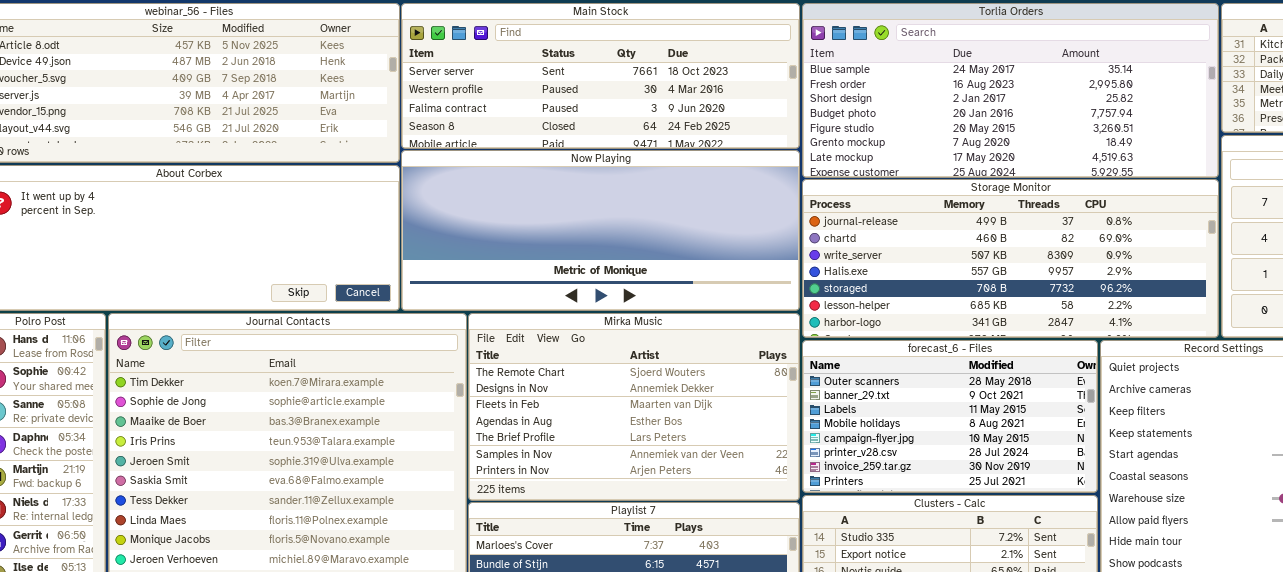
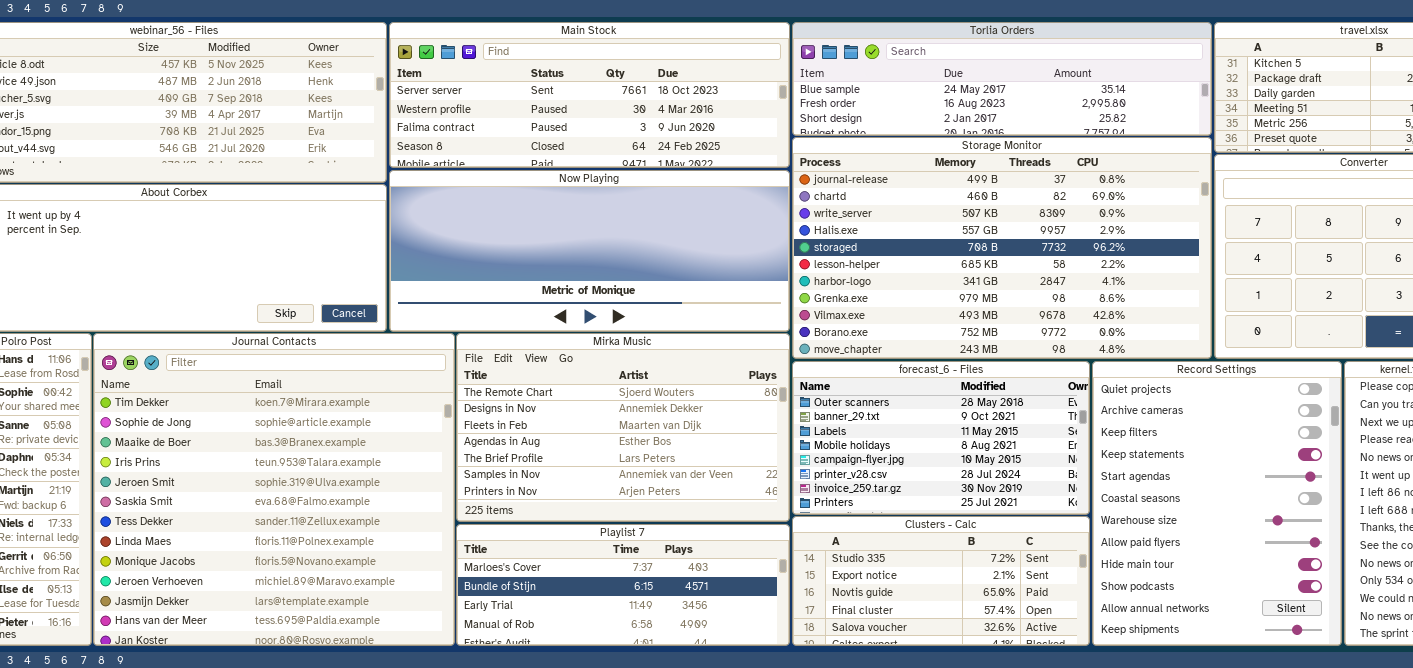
Torlia Orders: [802,3,1219,178] -> [792,22,1212,136], resized
Storage Monitor: [802,179,1219,338] -> [792,137,1212,359], resized

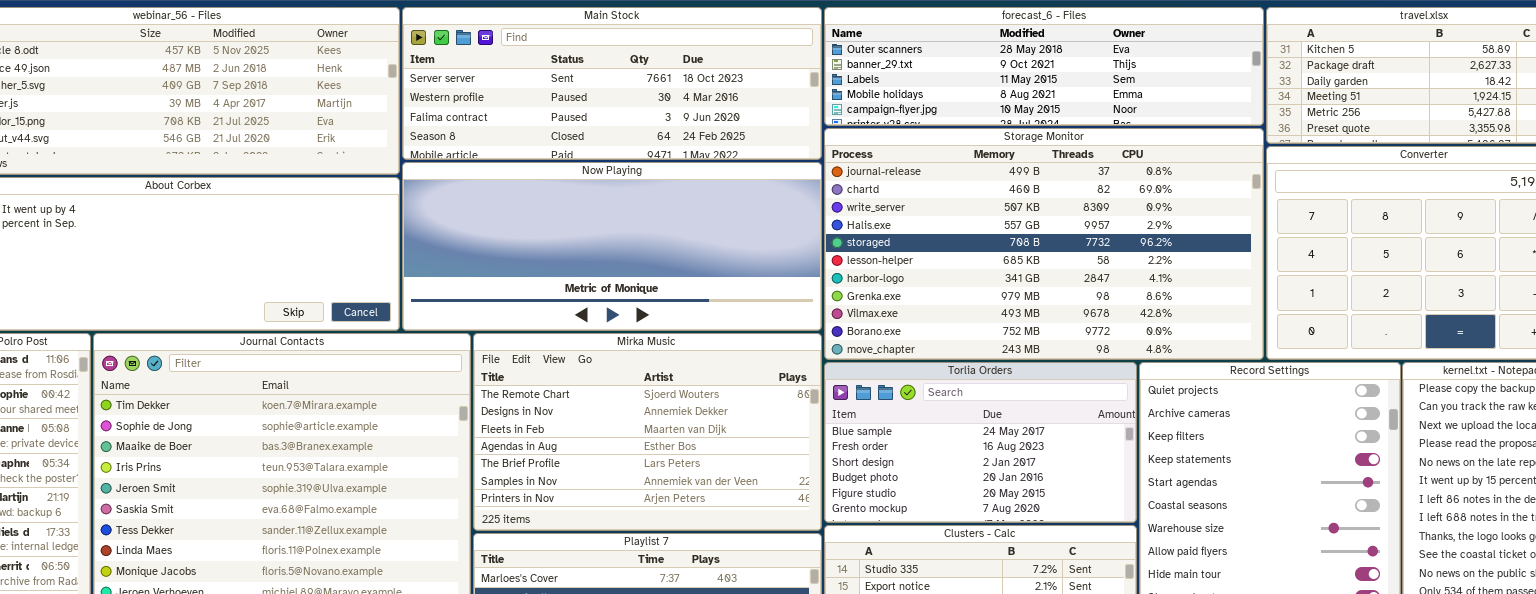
Torlia Orders: [792,22,1212,136] -> [824,362,1137,523], moved, resized
forecast_6 - Files: [792,361,1090,515] -> [824,7,1264,126], moved, resized

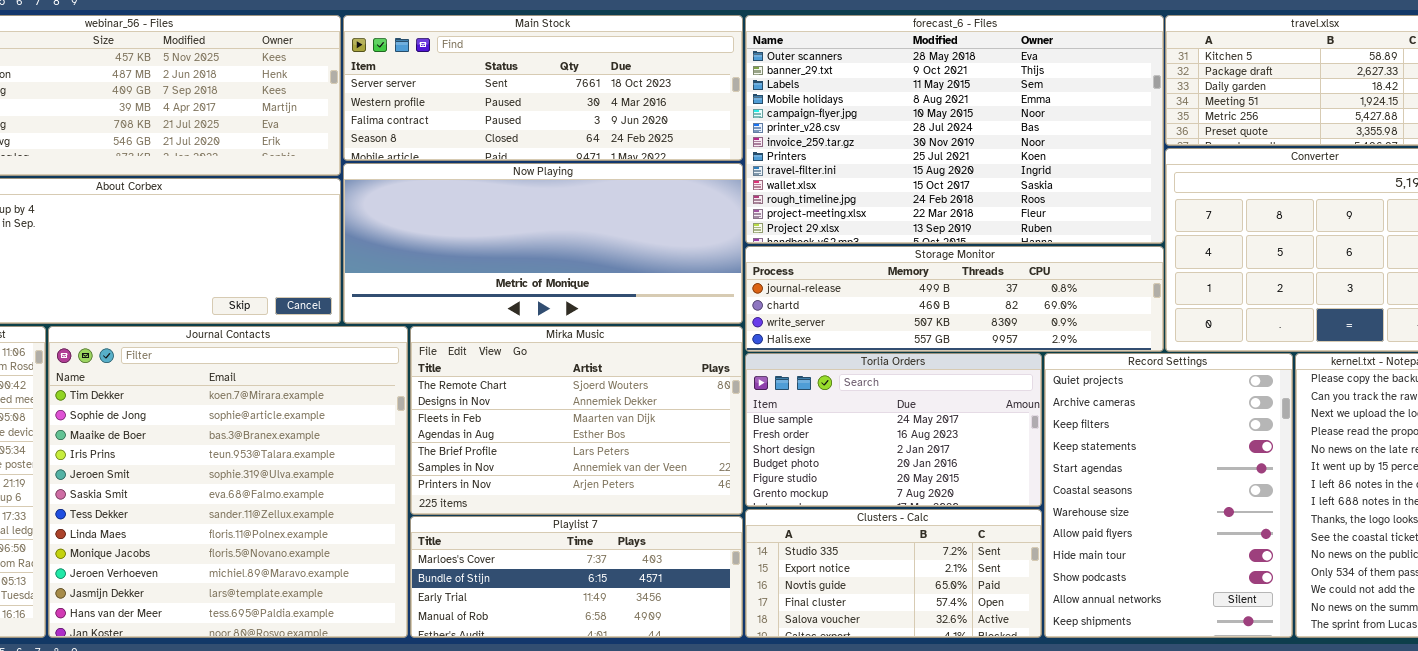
forecast_6 - Files: [824,7,1264,126] -> [745,15,1164,244], resized
Storage Monitor: [824,128,1264,360] -> [745,246,1164,352], resized

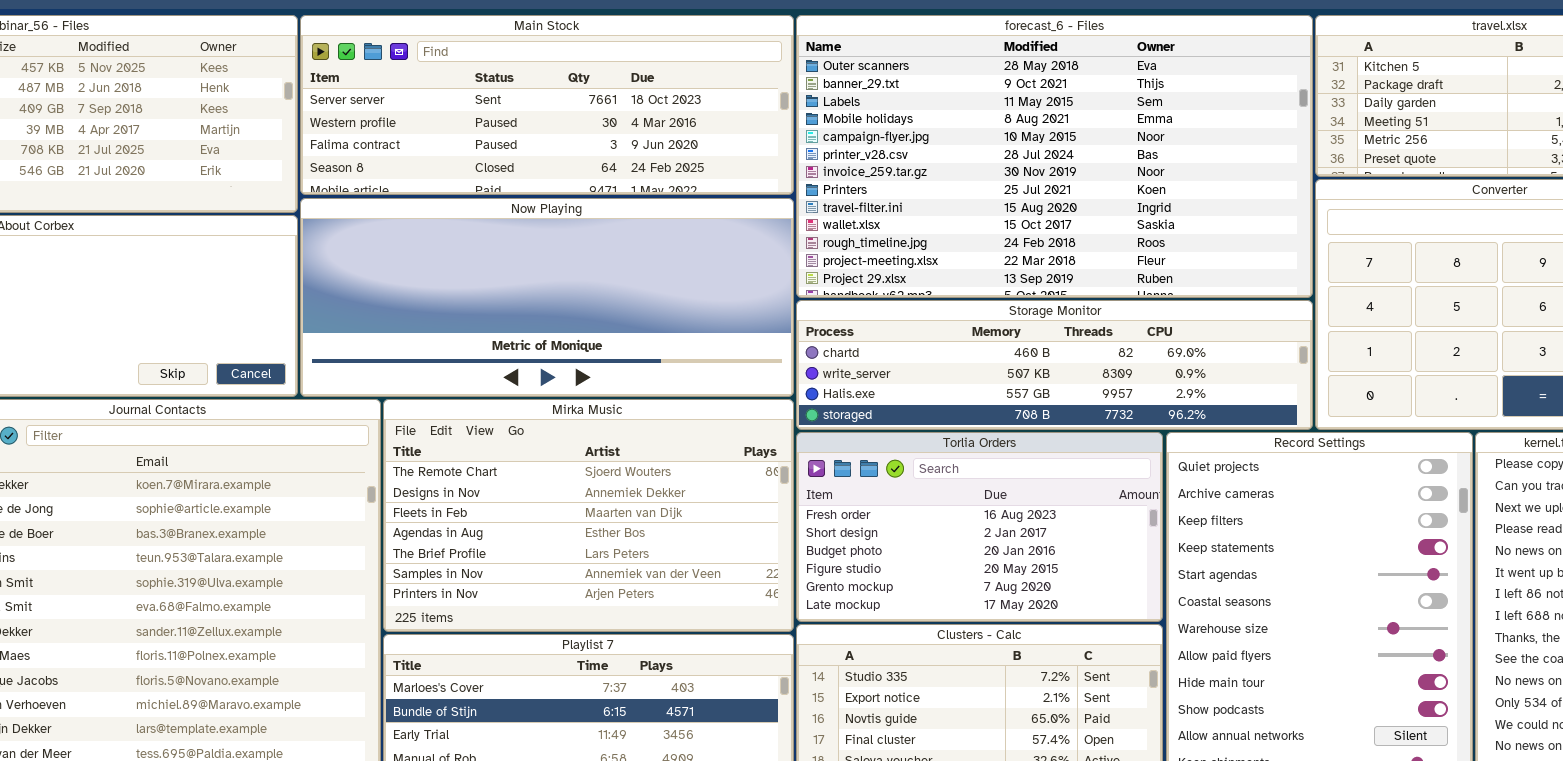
Storage Monitor: [745,246,1164,352] -> [796,300,1313,430], scrolled down 1 row
Torlia Orders: [745,353,1042,507] -> [796,432,1163,622], scrolled down 1 row

